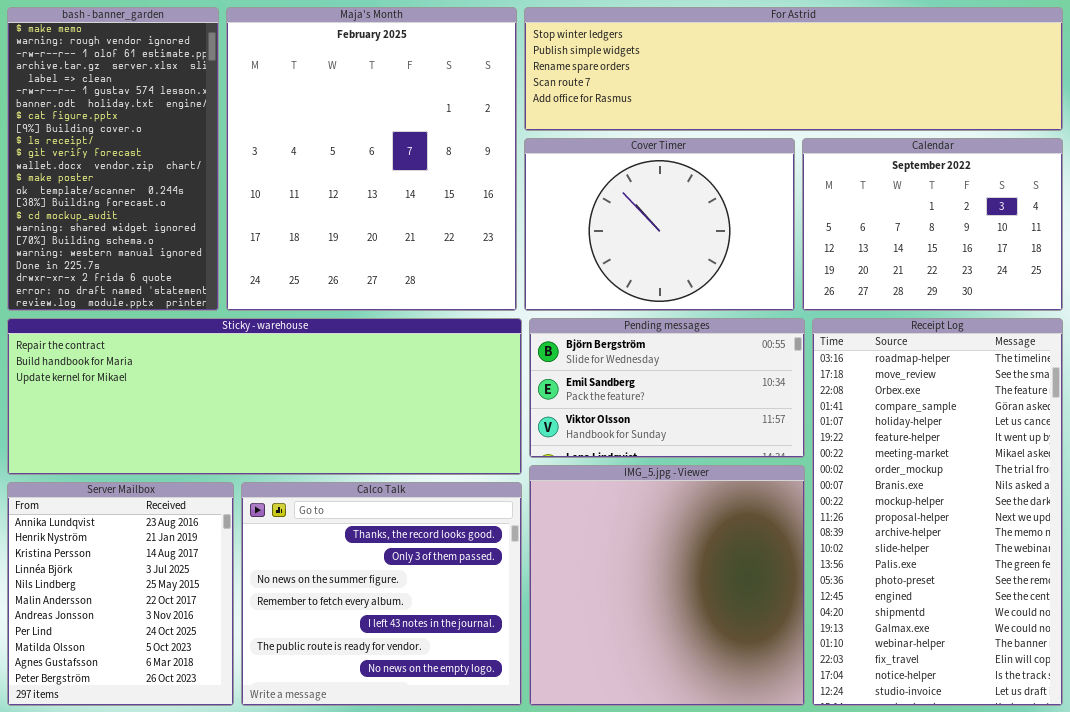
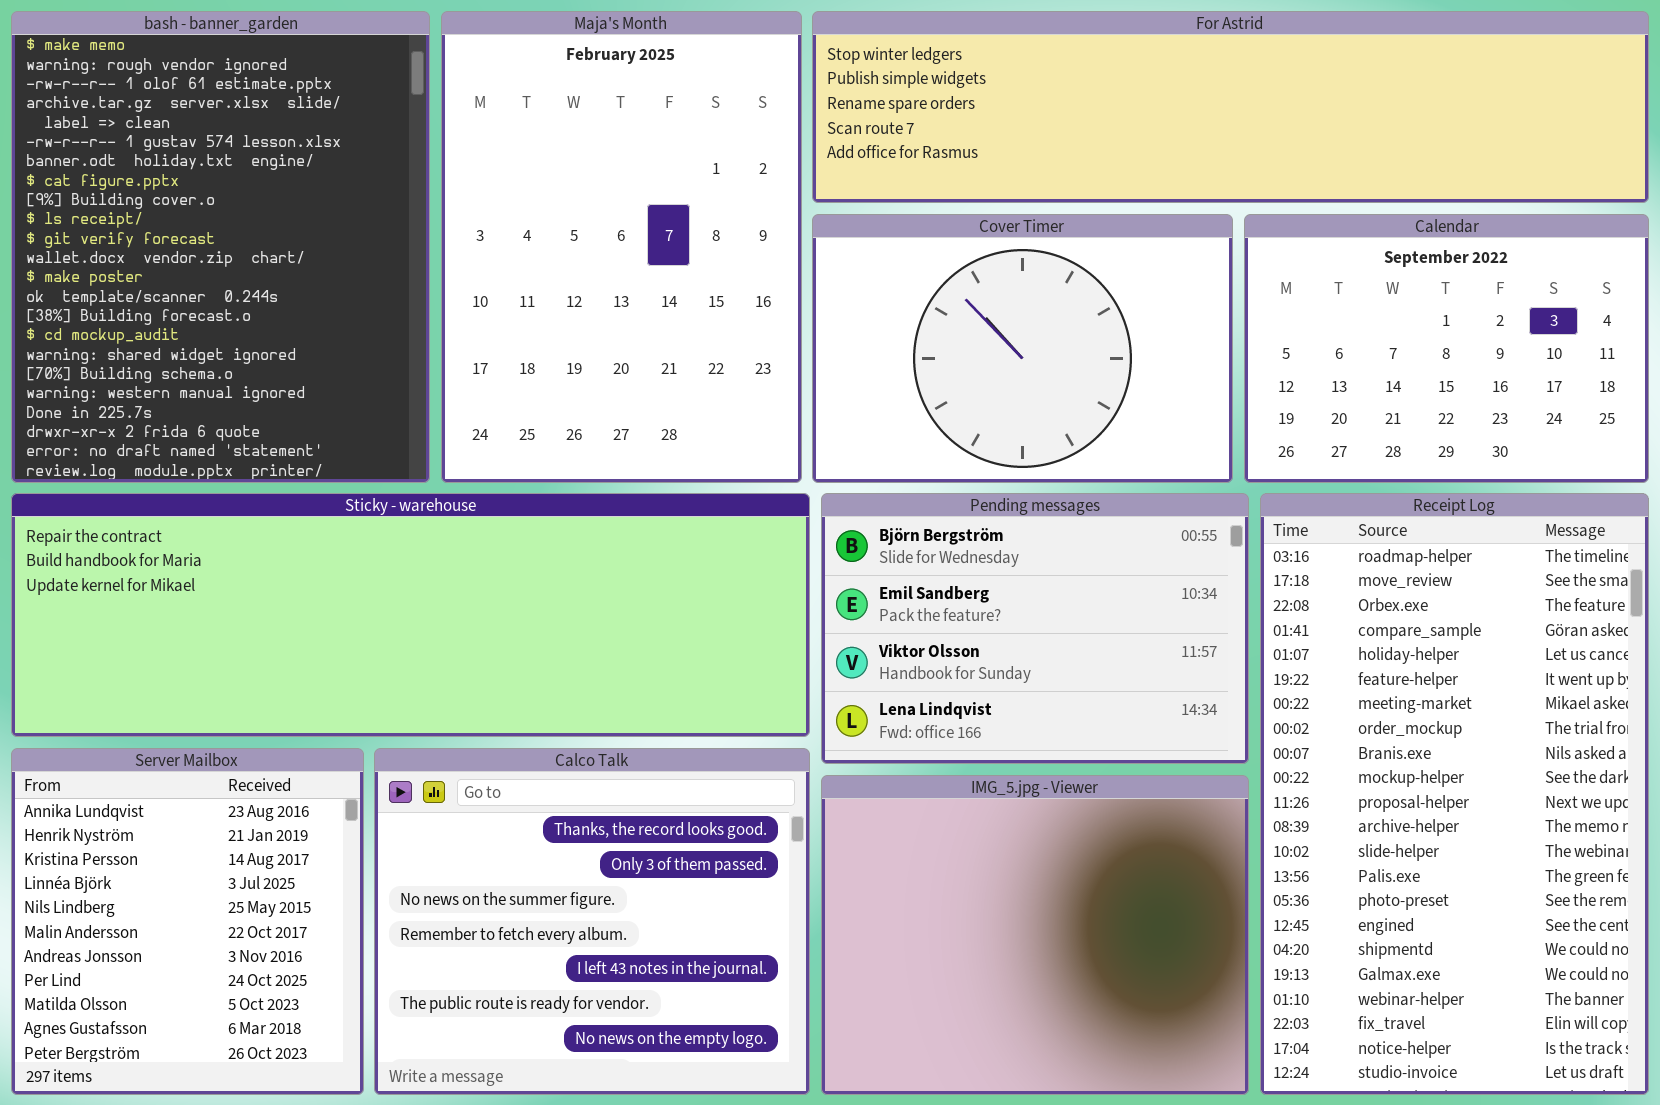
bash - banner_garden: [7,7,219,311] -> [11,11,430,483], resized
Maja's Month: [226,7,517,311] -> [441,11,802,483], resized
Pending messages: [529,318,805,458] -> [821,493,1249,764], resized
IMG_5.jpg - Viewer: [529,465,805,706] -> [821,775,1249,1095], resized

